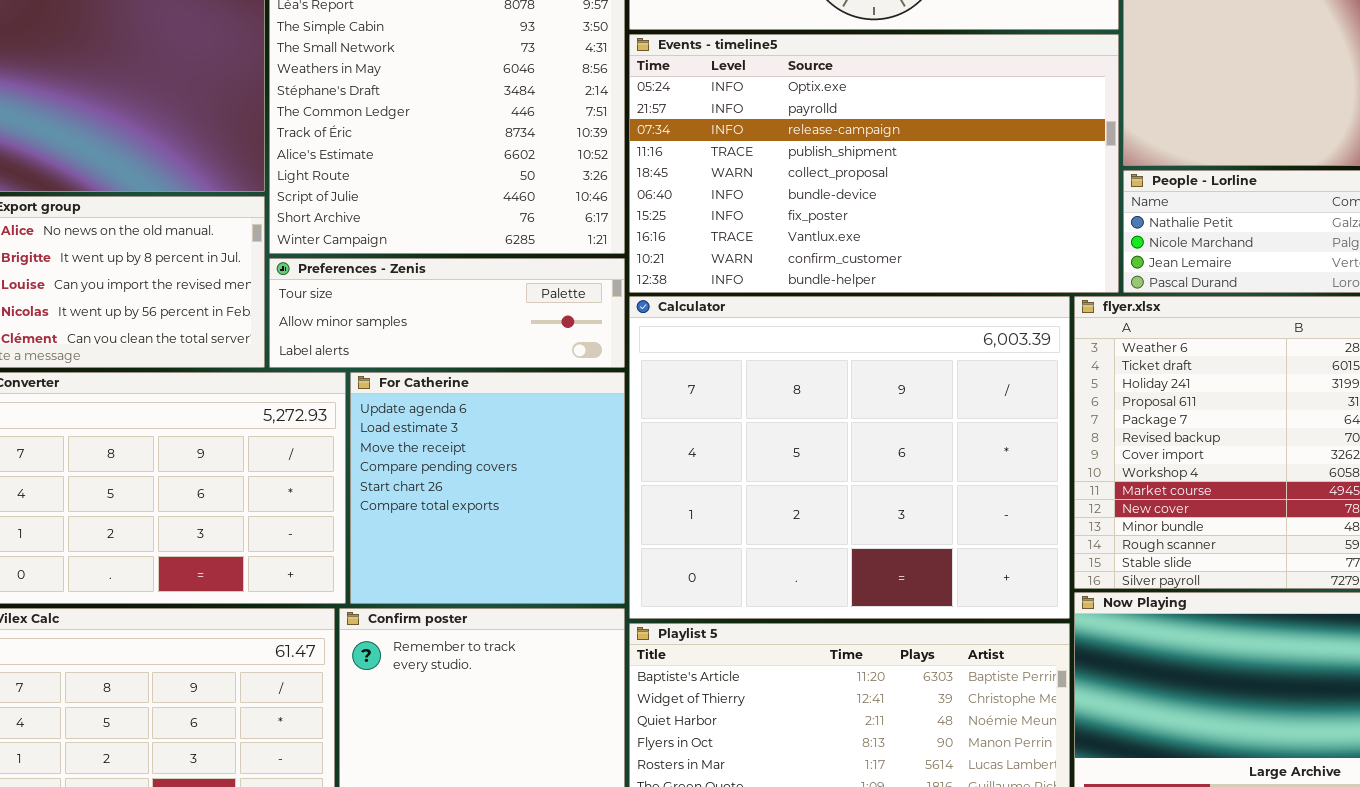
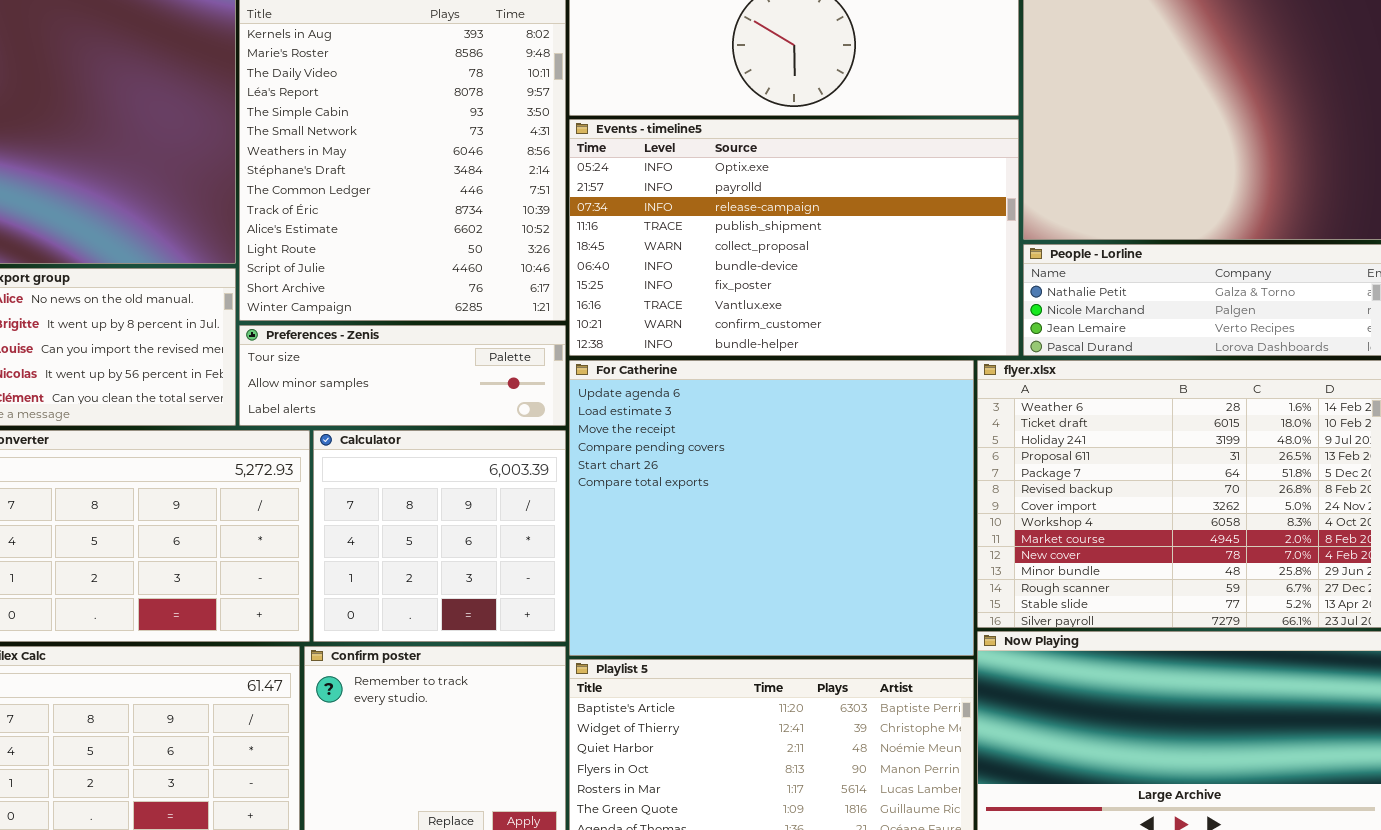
Calculator: [629,296,1070,619] -> [313,430,566,642], moved, resized
For Catherine: [350,372,625,604] -> [569,360,974,656], moved, resized

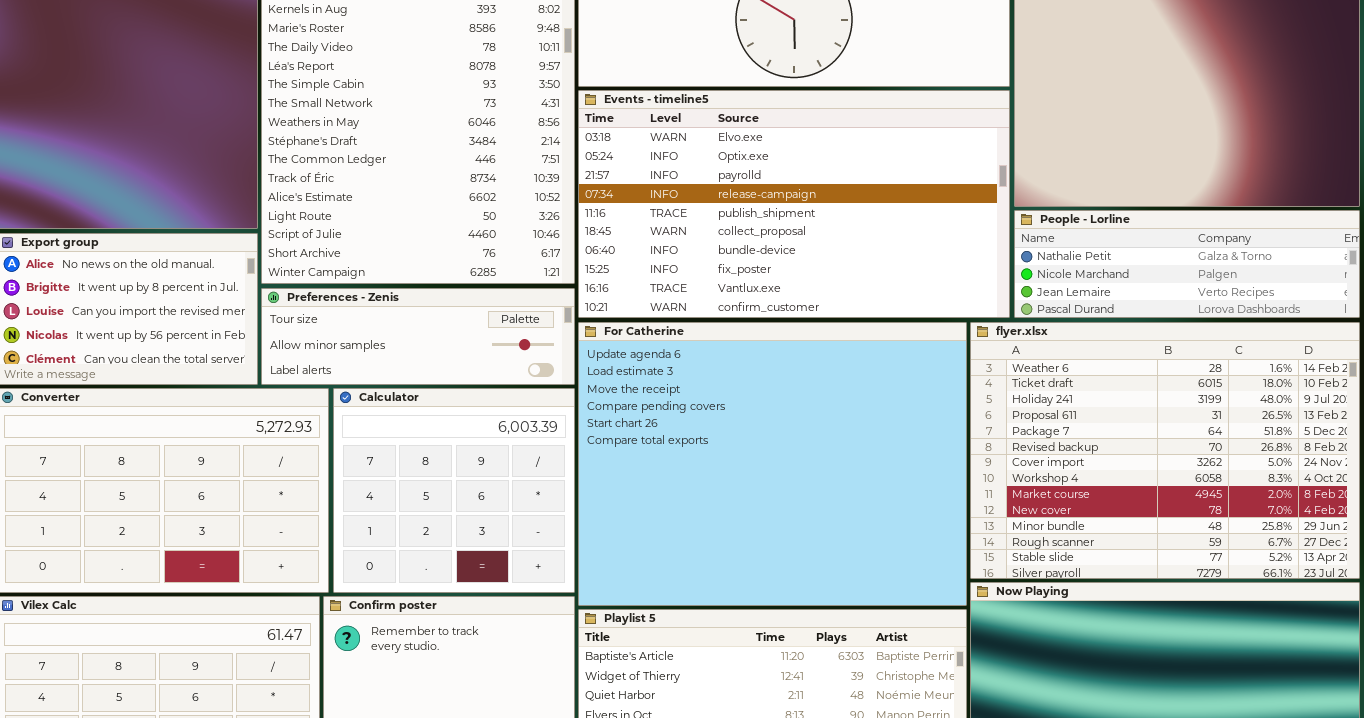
Events - timeline5: [569,119,1019,356] -> [578,90,1010,318], scrolled up 1 row

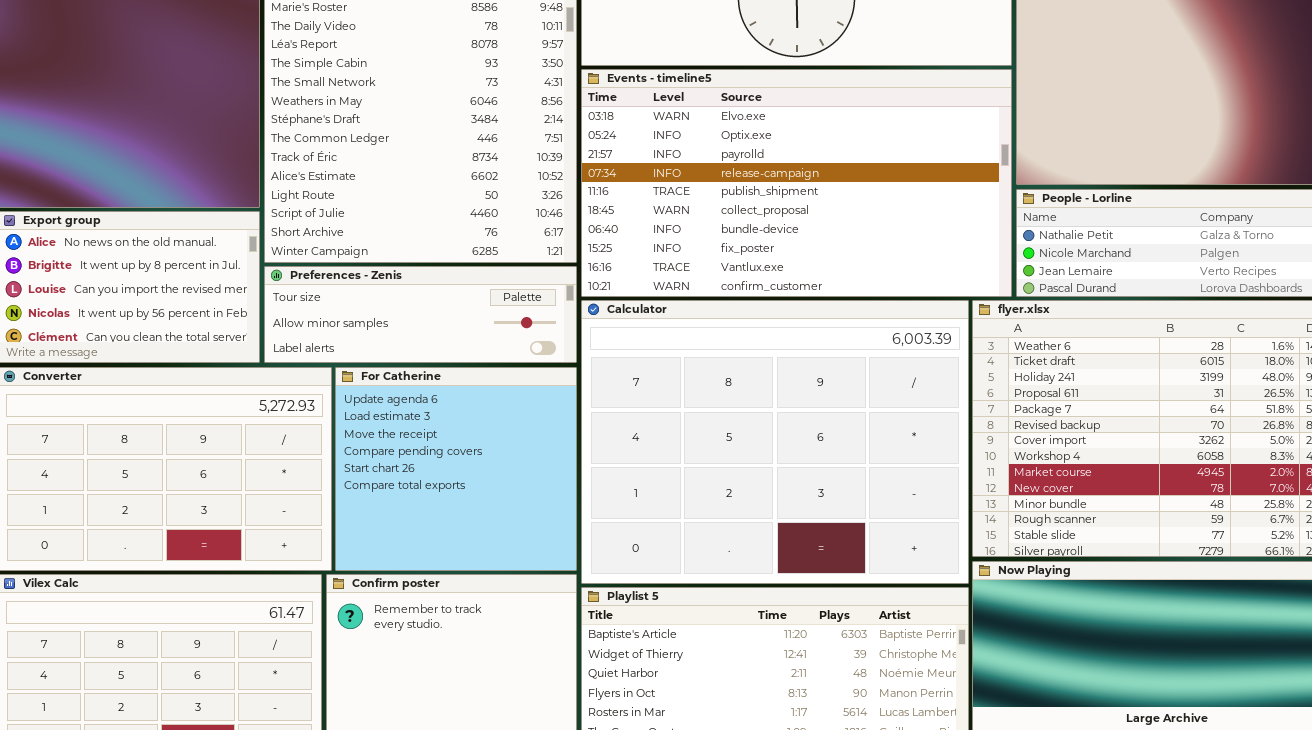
For Catherine: [578,322,967,606] -> [335,367,577,571], moved, resized
Calculator: [333,388,575,593] -> [581,300,969,584], moved, resized

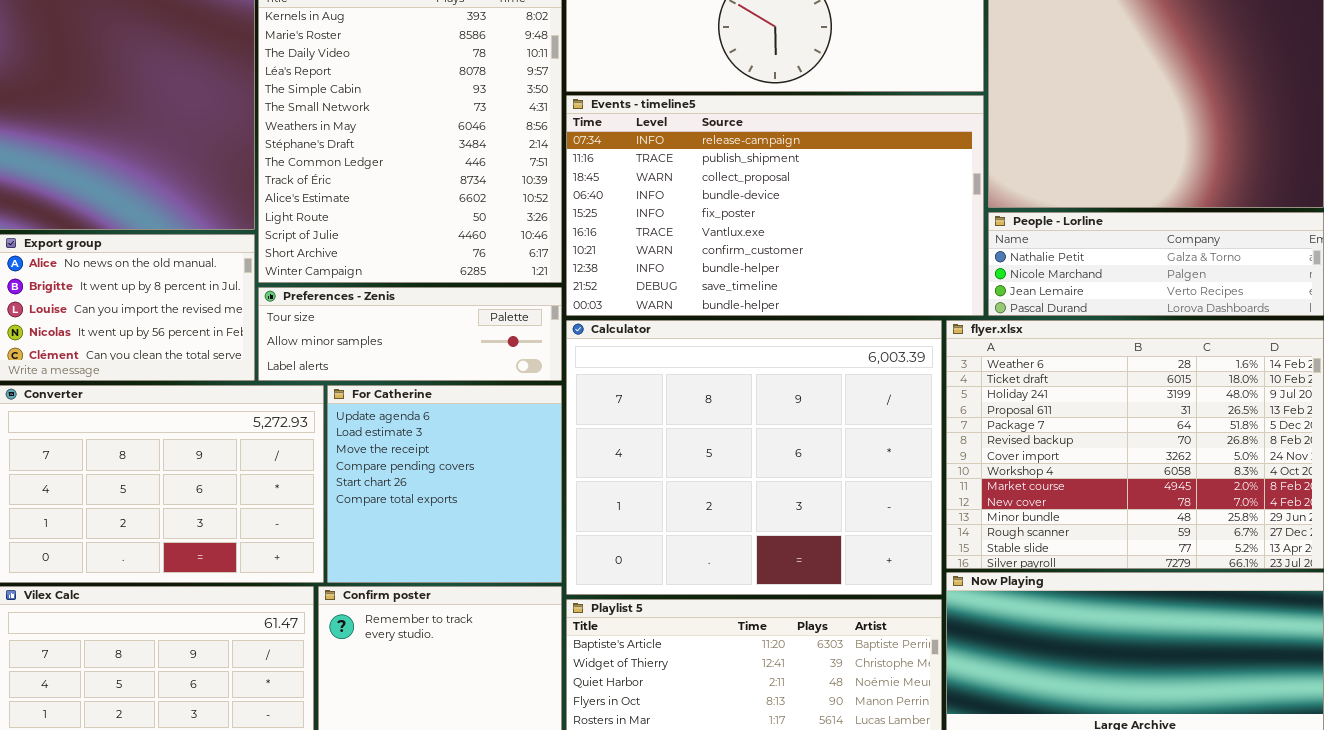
Events - timeline5: [581,69,1012,297] -> [566,95,984,316], scrolled down 3 rows

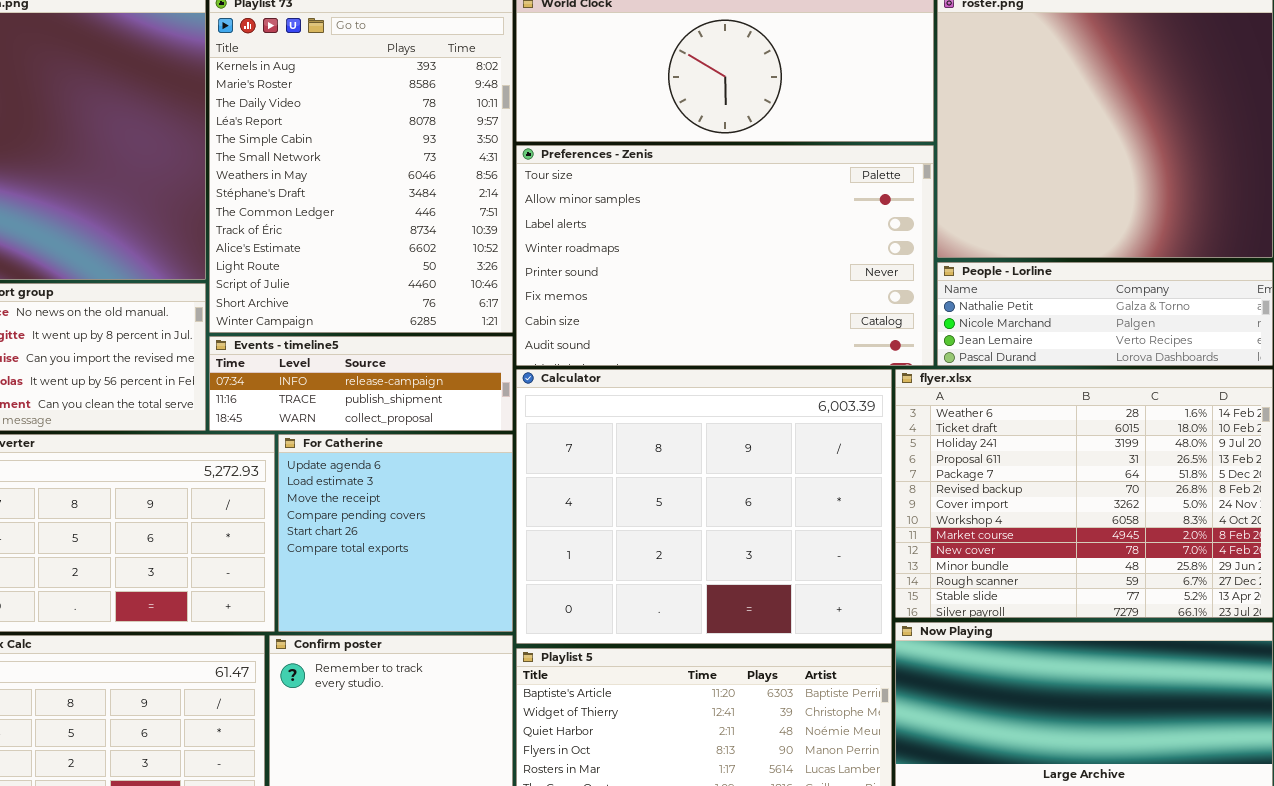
Events - timeline5: [566,95,984,316] -> [209,336,513,431], moved, resized
Preferences - Zenis: [258,287,562,381] -> [516,145,934,366], moved, resized

